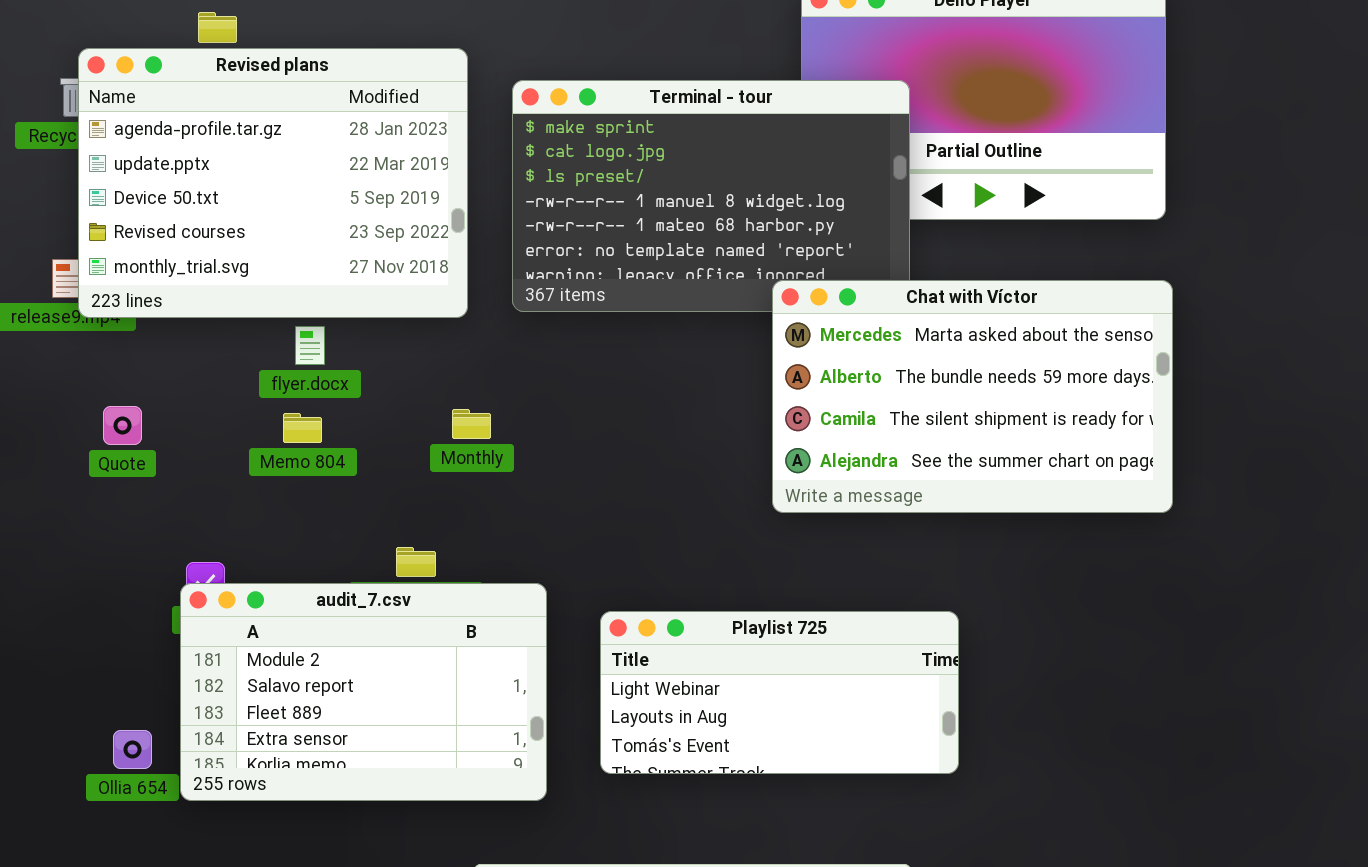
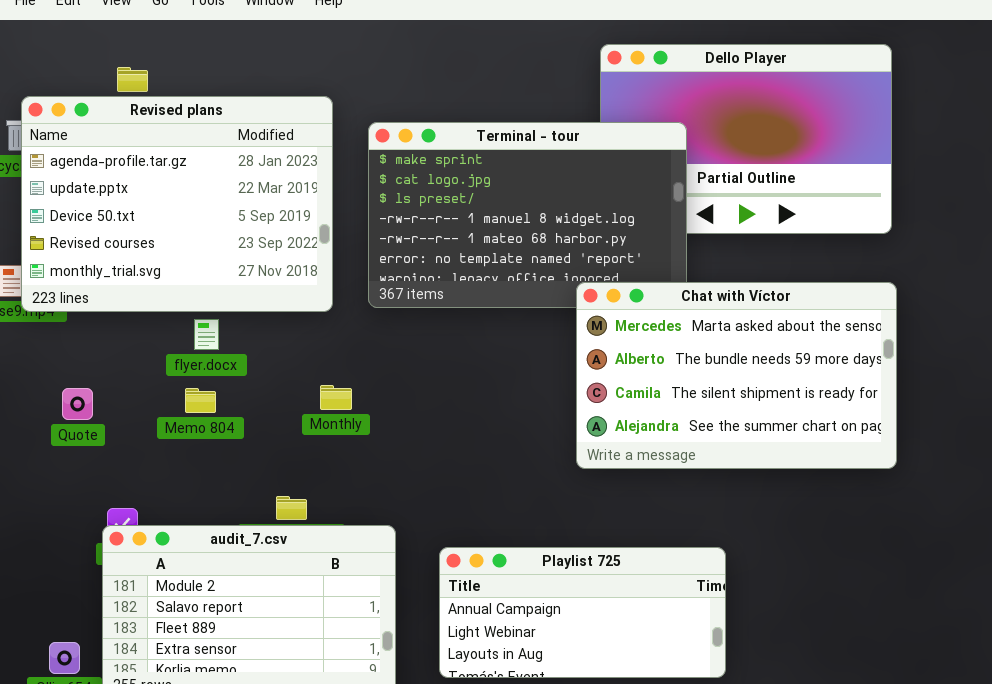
Quote: [103,406,142,445] -> [62,388,93,420], moved
Playlist 725: [600,611,959,774] -> [439,547,726,678], scrolled up 1 row

